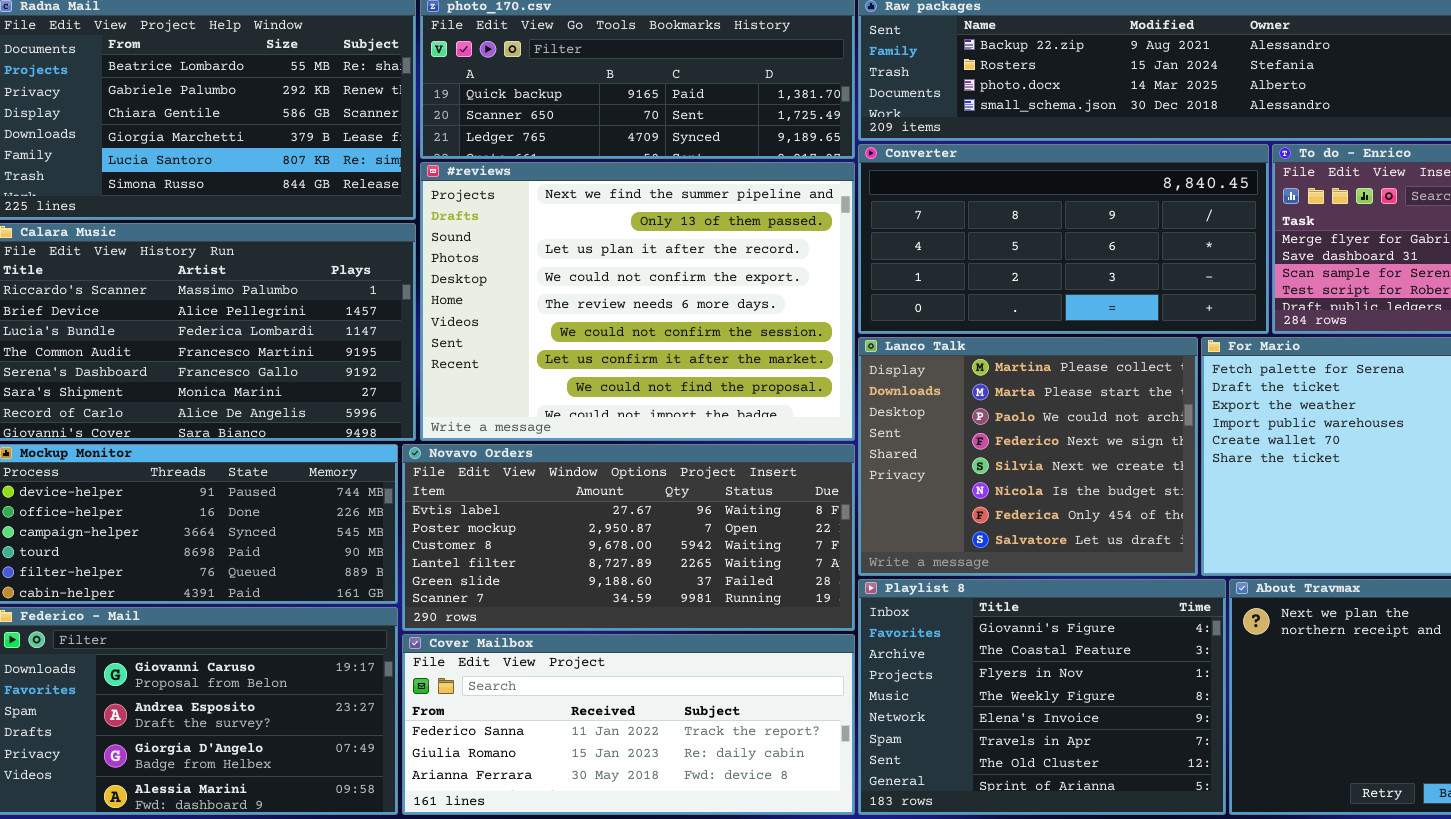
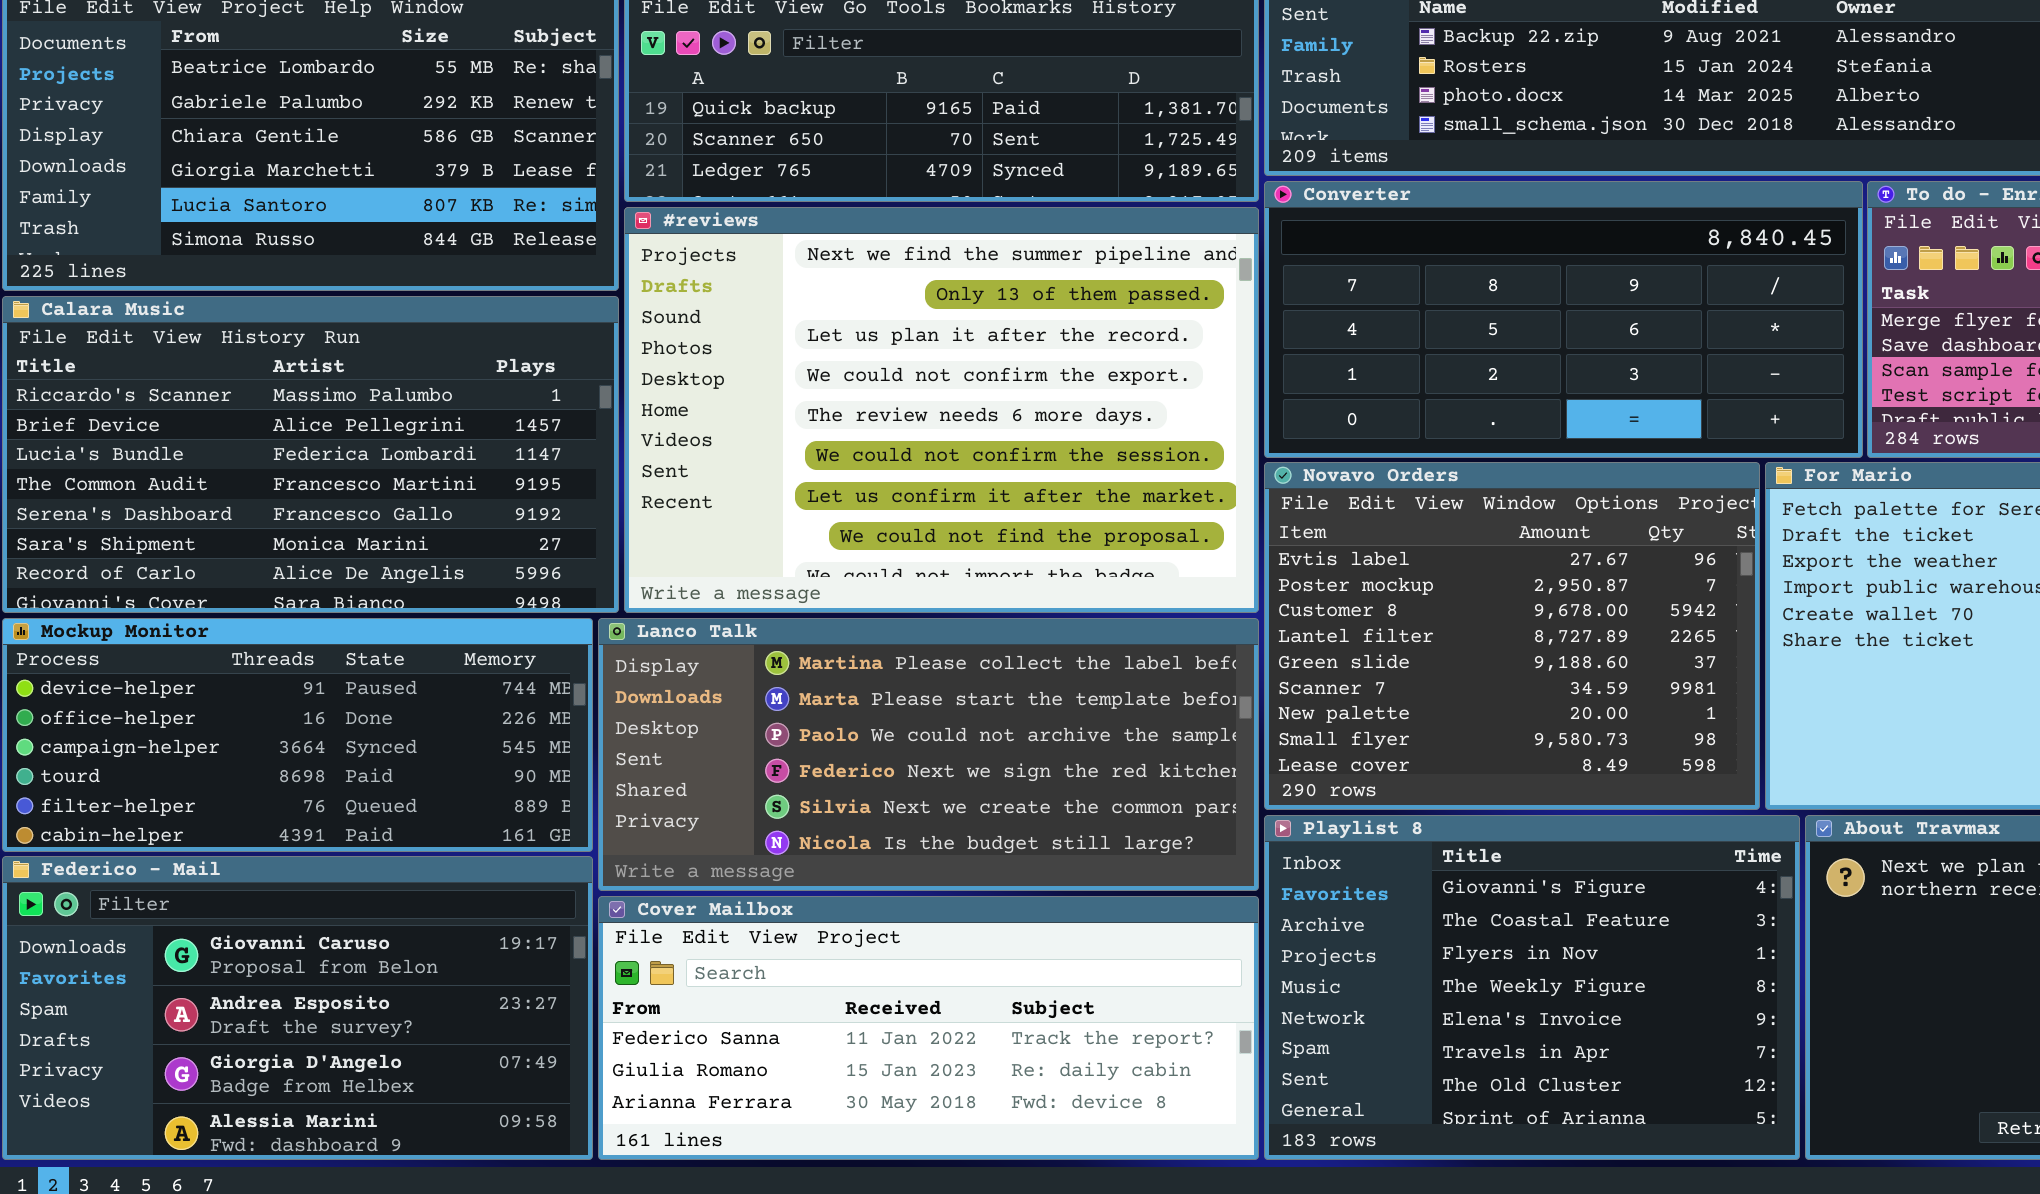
Lanco Talk: [858,337,1198,576] -> [598,618,1259,891], moved, resized
Novavo Orders: [402,444,855,631] -> [1264,462,1760,810], moved, resized

